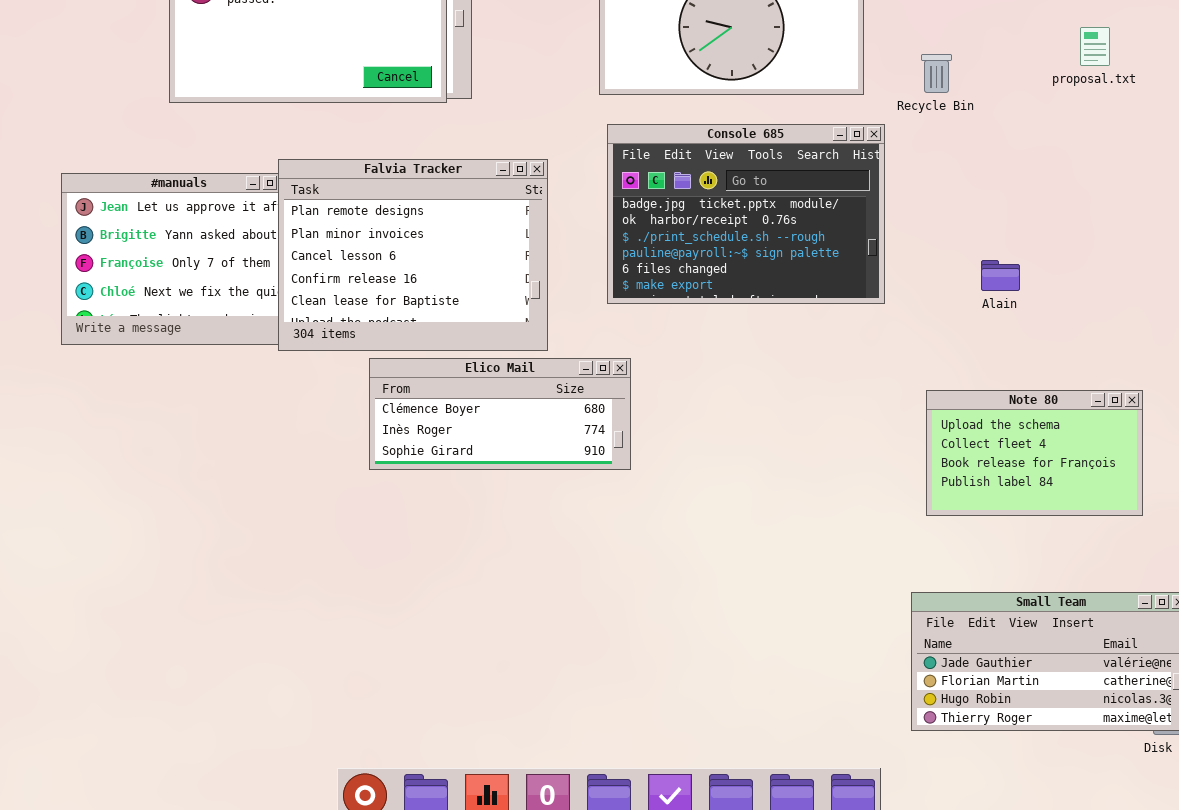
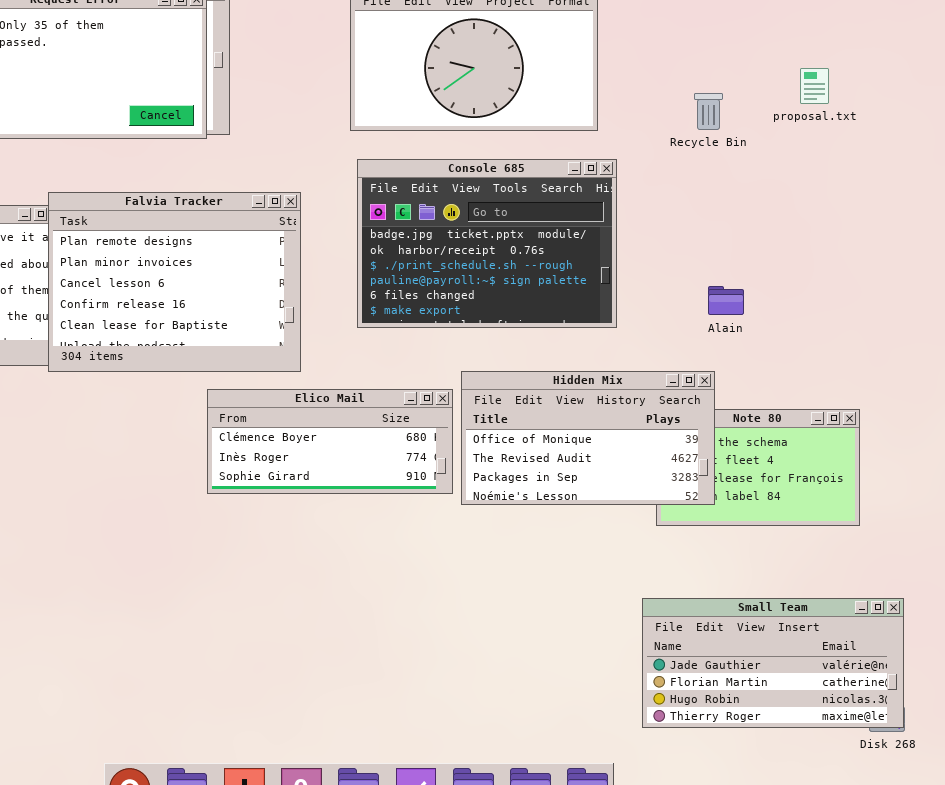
Recycle Bin: [921,54,952,93] -> [694,93,723,130], moved
Hidden Mix: none -> [461,371,715,505], opened
Elico Mail: [369,358,631,470] -> [207,389,453,494], moved

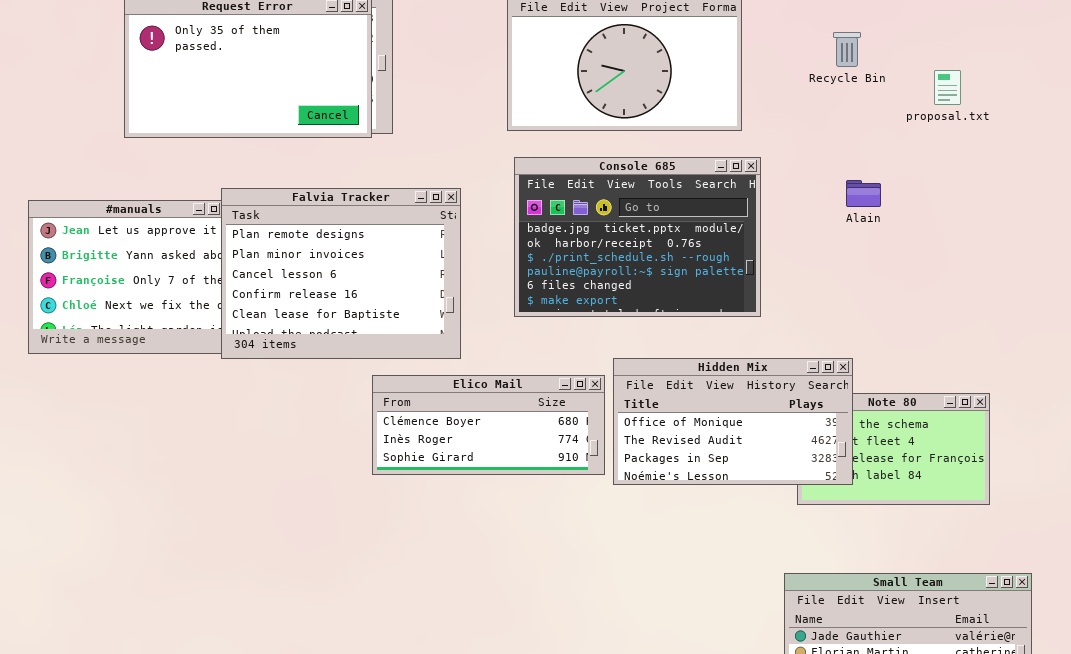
Recycle Bin: [694,93,723,130] -> [833,32,861,67], moved
Alain: [708,286,744,315] -> [846,180,881,207], moved

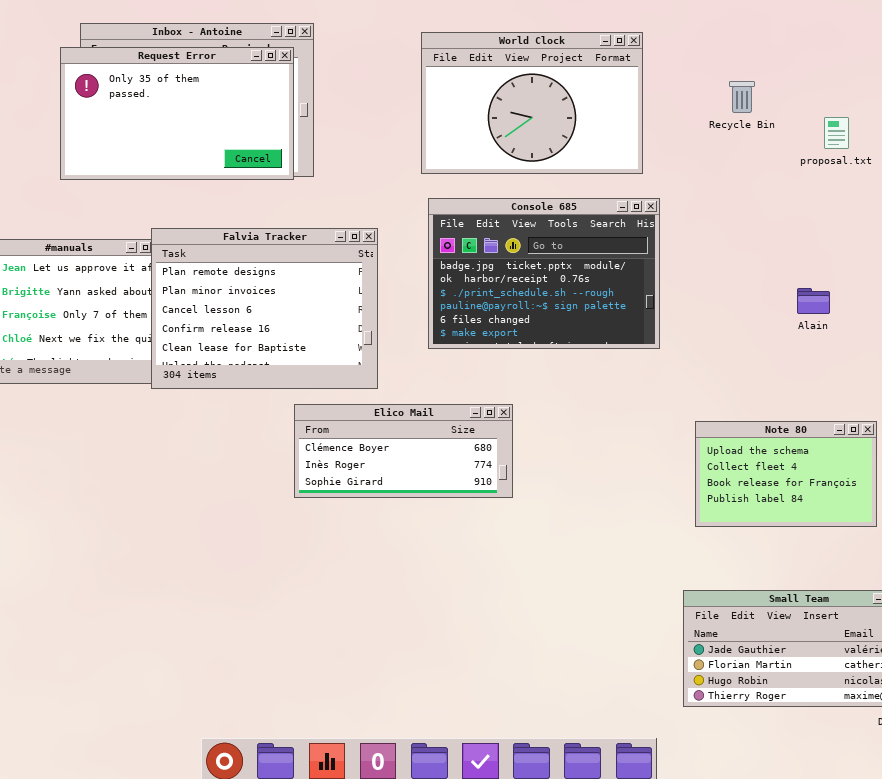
Alain: [846,180,881,207] -> [797,288,830,314], moved
Hidden Mix: [613,358,853,485] -> none, closed

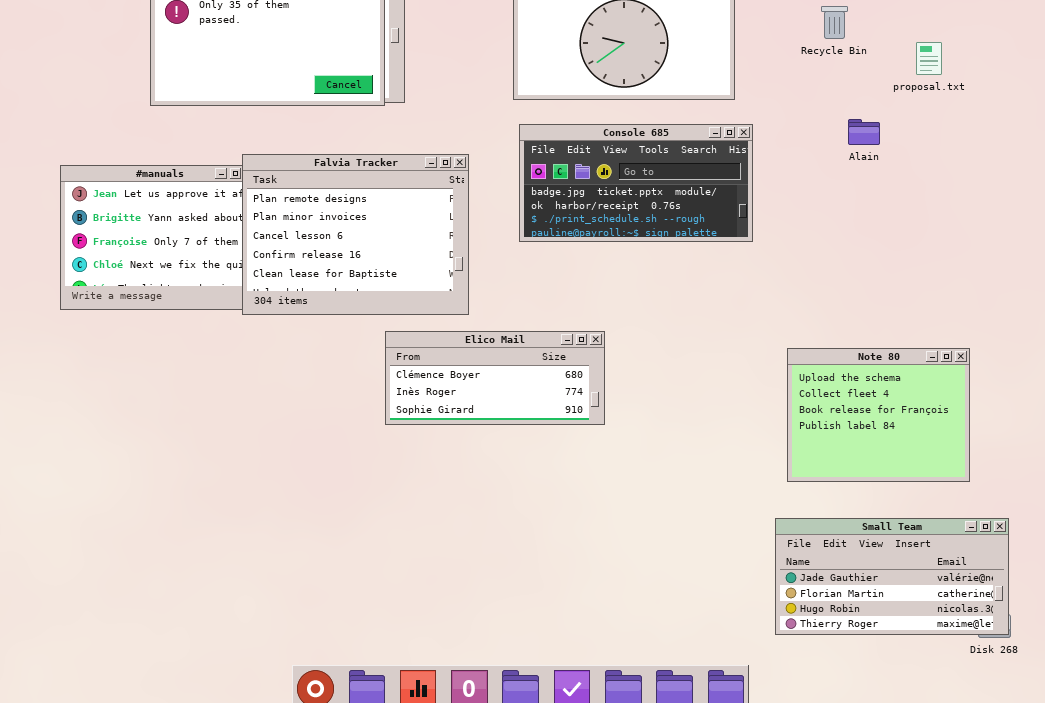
Console 685: [428,198,660,349] -> [519,124,753,242], resized
Alain: [797,288,830,314] -> [848,119,880,145], moved
Note 80: [695,421,877,527] -> [787,348,970,482], resized

